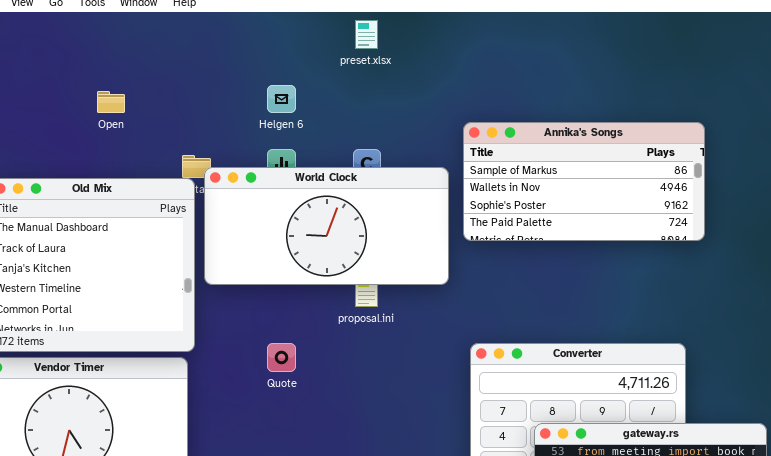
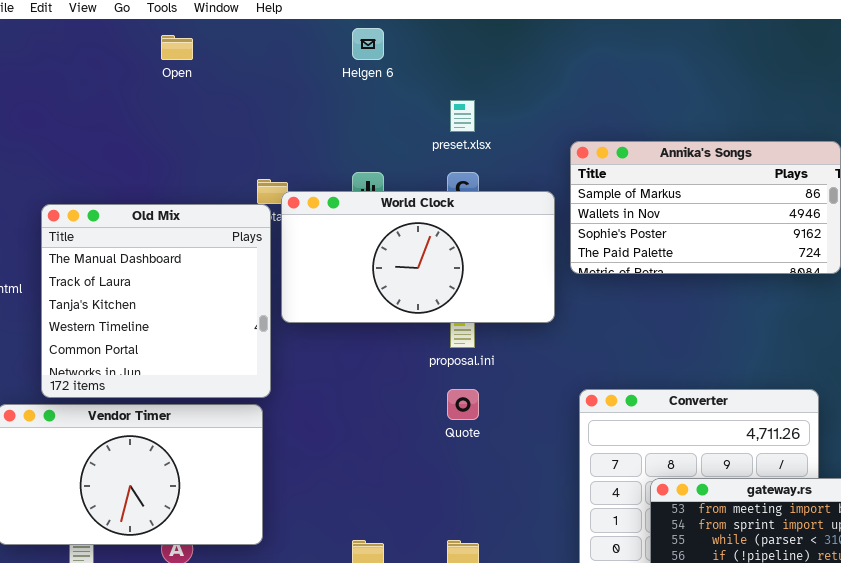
preset.xlsx: [355,20,378,49] -> [450,100,475,132], moved
Helgen 6: [267,85,296,113] -> [352,28,384,60], moved
Open: [97,91,125,113] -> [161,35,193,60], moved
Quote: [267,343,296,372] -> [447,389,479,420], moved

